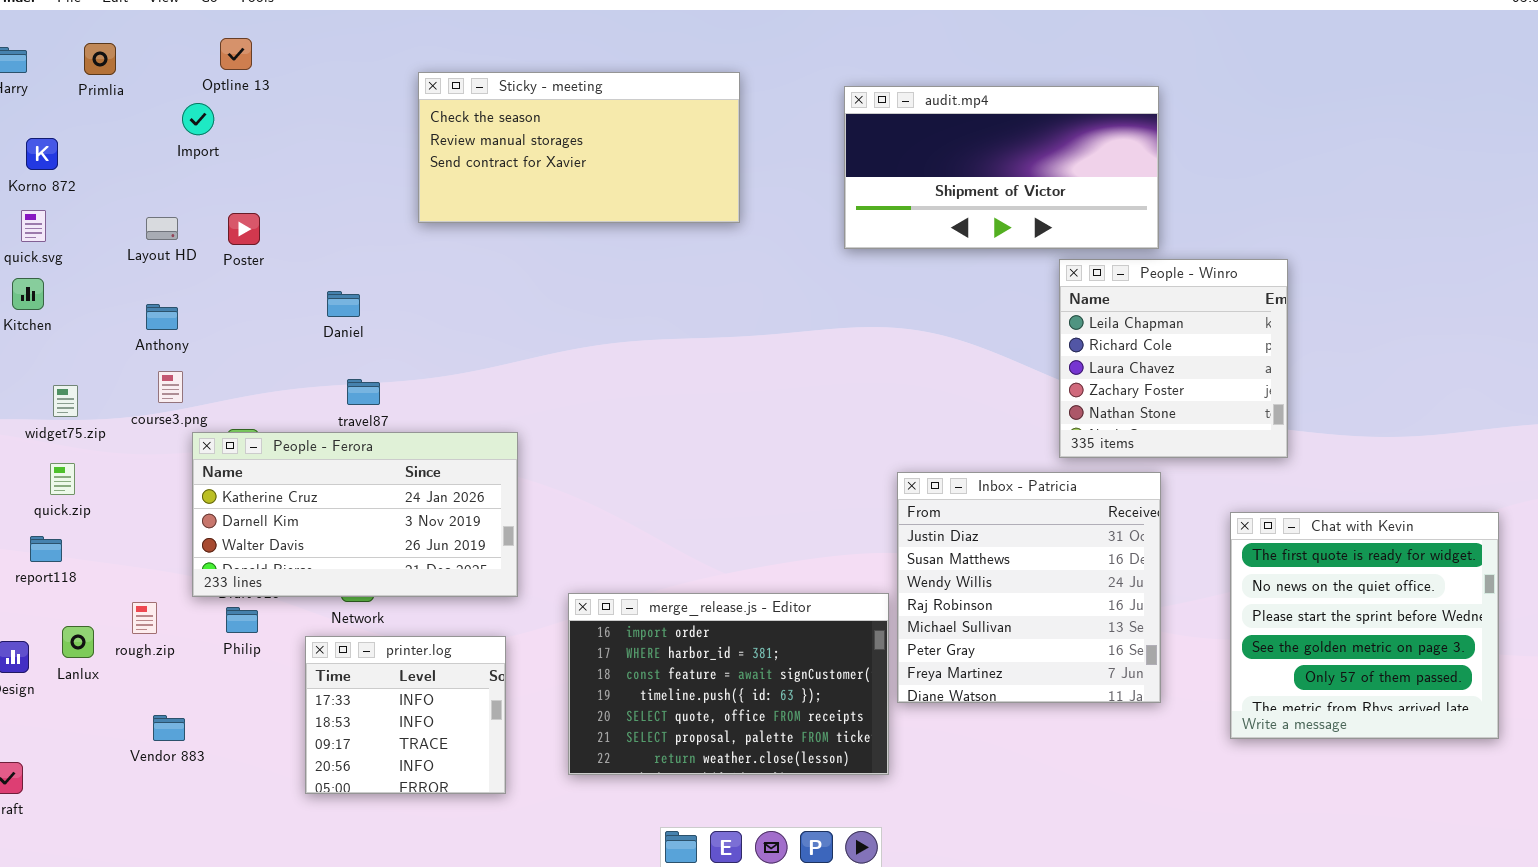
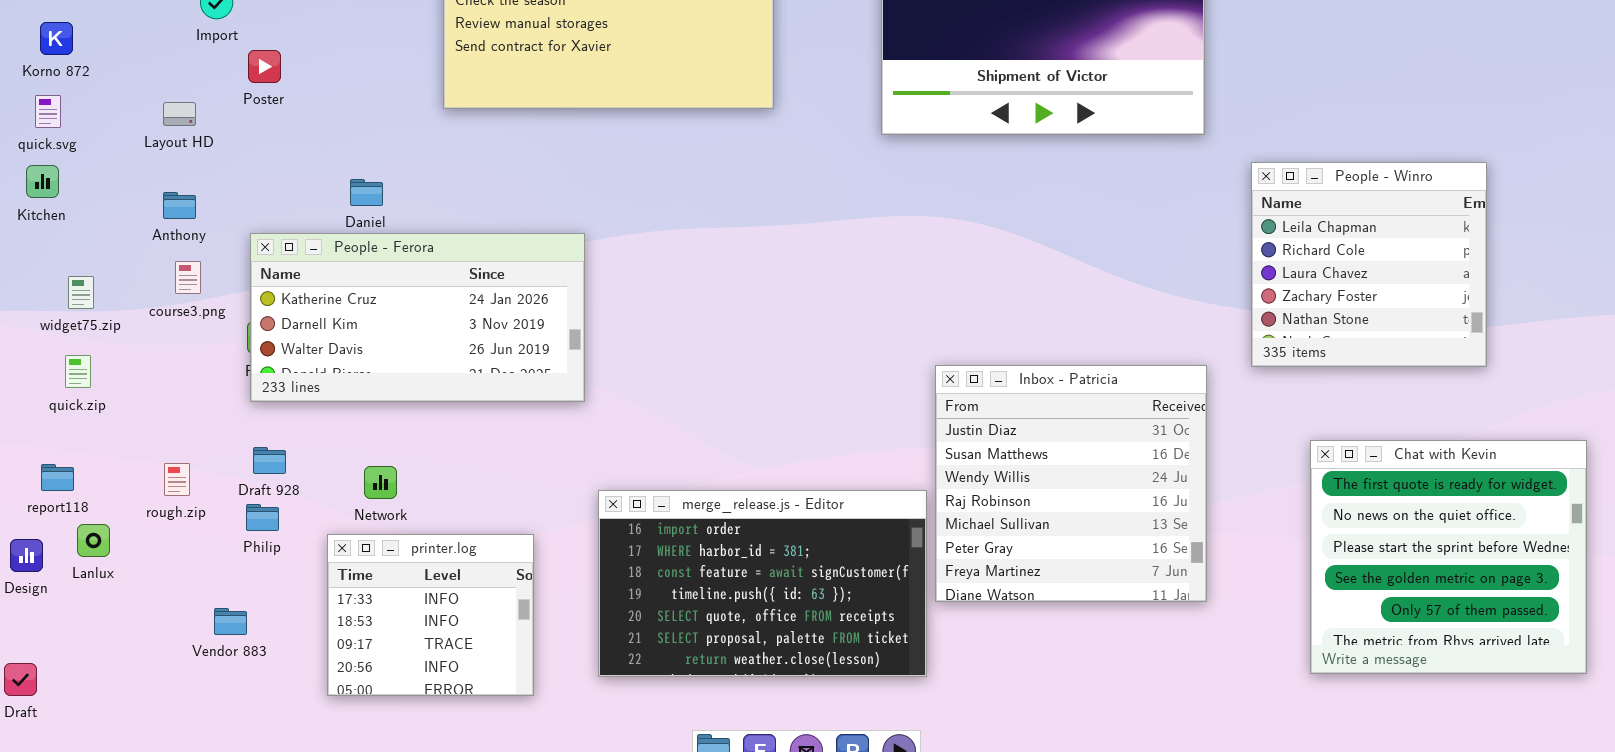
Poster: [228,213,260,245] -> [248,50,281,83], moved
People - Winro: [1059,259,1288,458] -> [1251,162,1487,367], moved
People - Ferora: [192,432,518,597] -> [250,233,585,402], moved
Chat with Kevin: [1230,512,1499,739] -> [1310,440,1587,674], moved
report118: [30,536,62,562] -> [41,464,74,491], moved
rough.zip: [132,602,157,634] -> [164,463,190,496], moved
Vendor 883: [153,715,185,741] -> [214,608,247,635], moved

